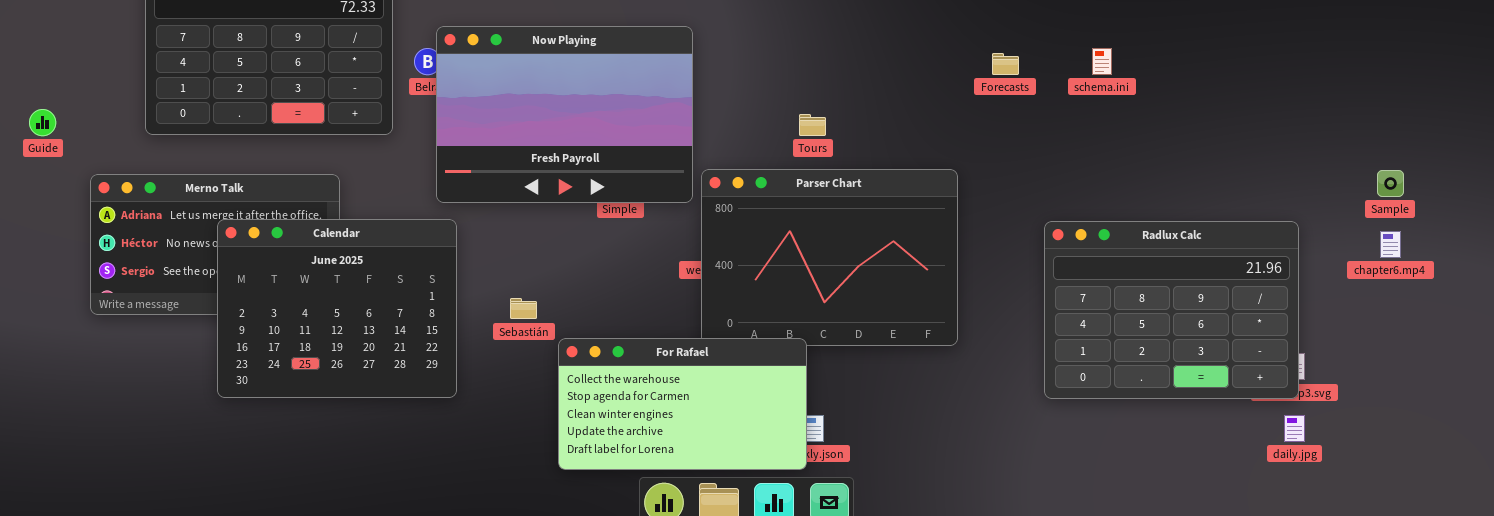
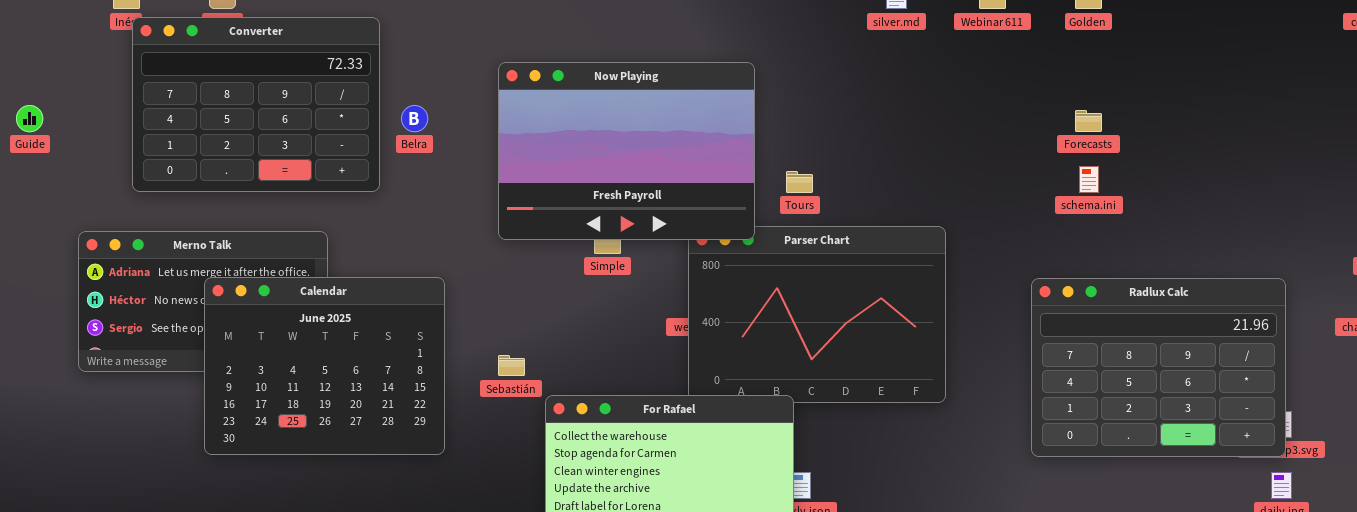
Now Playing: [436,26,693,203] -> [498,62,755,240], moved
schema.ini: [1092,48,1112,75] -> [1079,166,1099,193], moved
Forecasts: [992,53,1019,75] -> [1075,110,1102,132], moved
Guide: [29,109,56,136] -> [16,105,43,132], moved

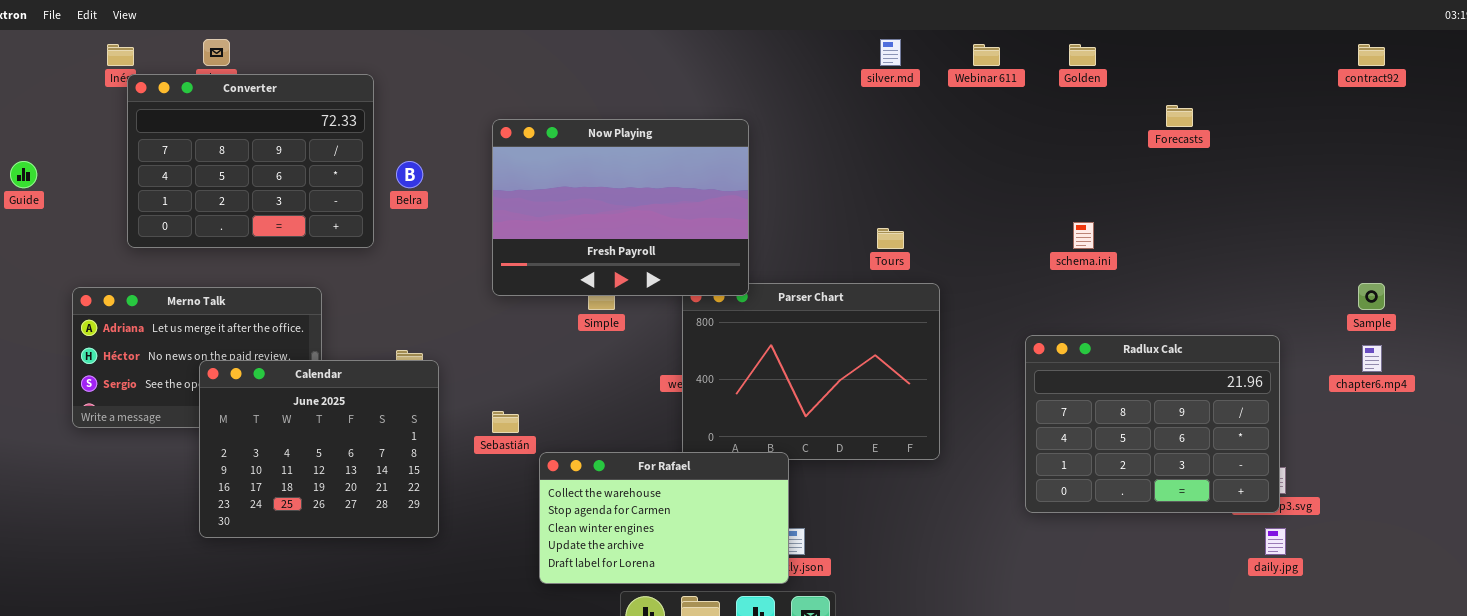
Forecasts: [1075,110,1102,132] -> [1166,105,1193,127], moved
Tours: [786,171,813,193] -> [877,228,904,249], moved
Calendar: [204,277,445,455] -> [199,360,439,538], moved

